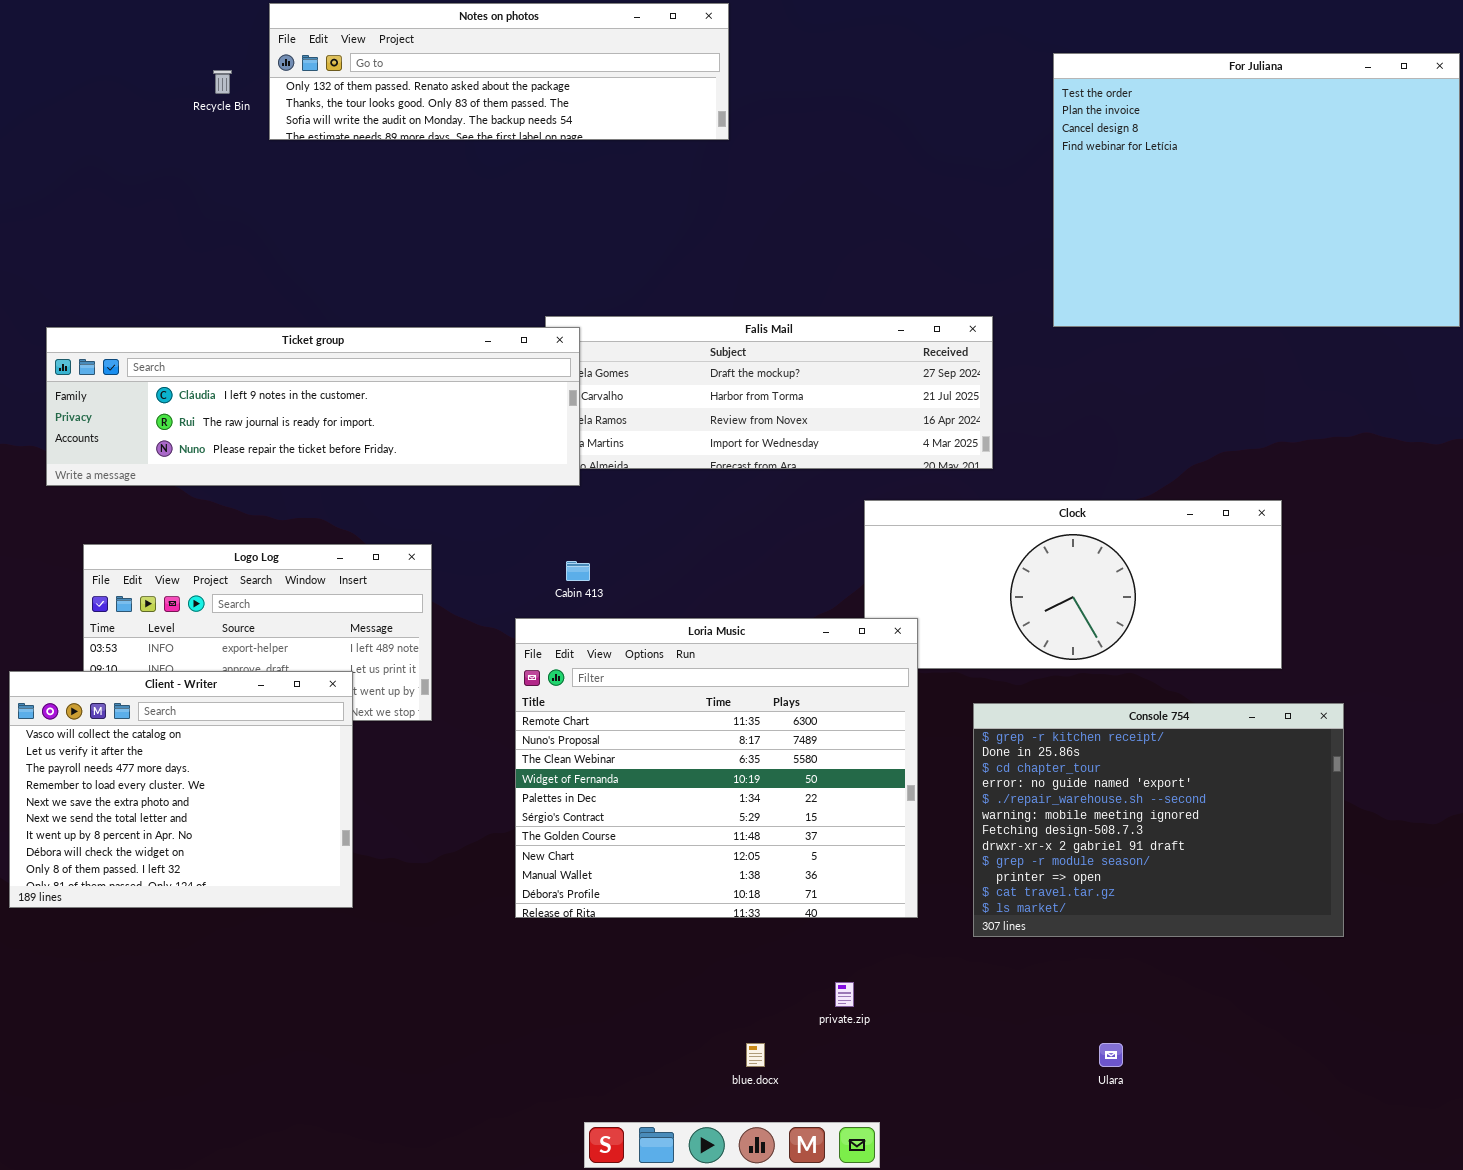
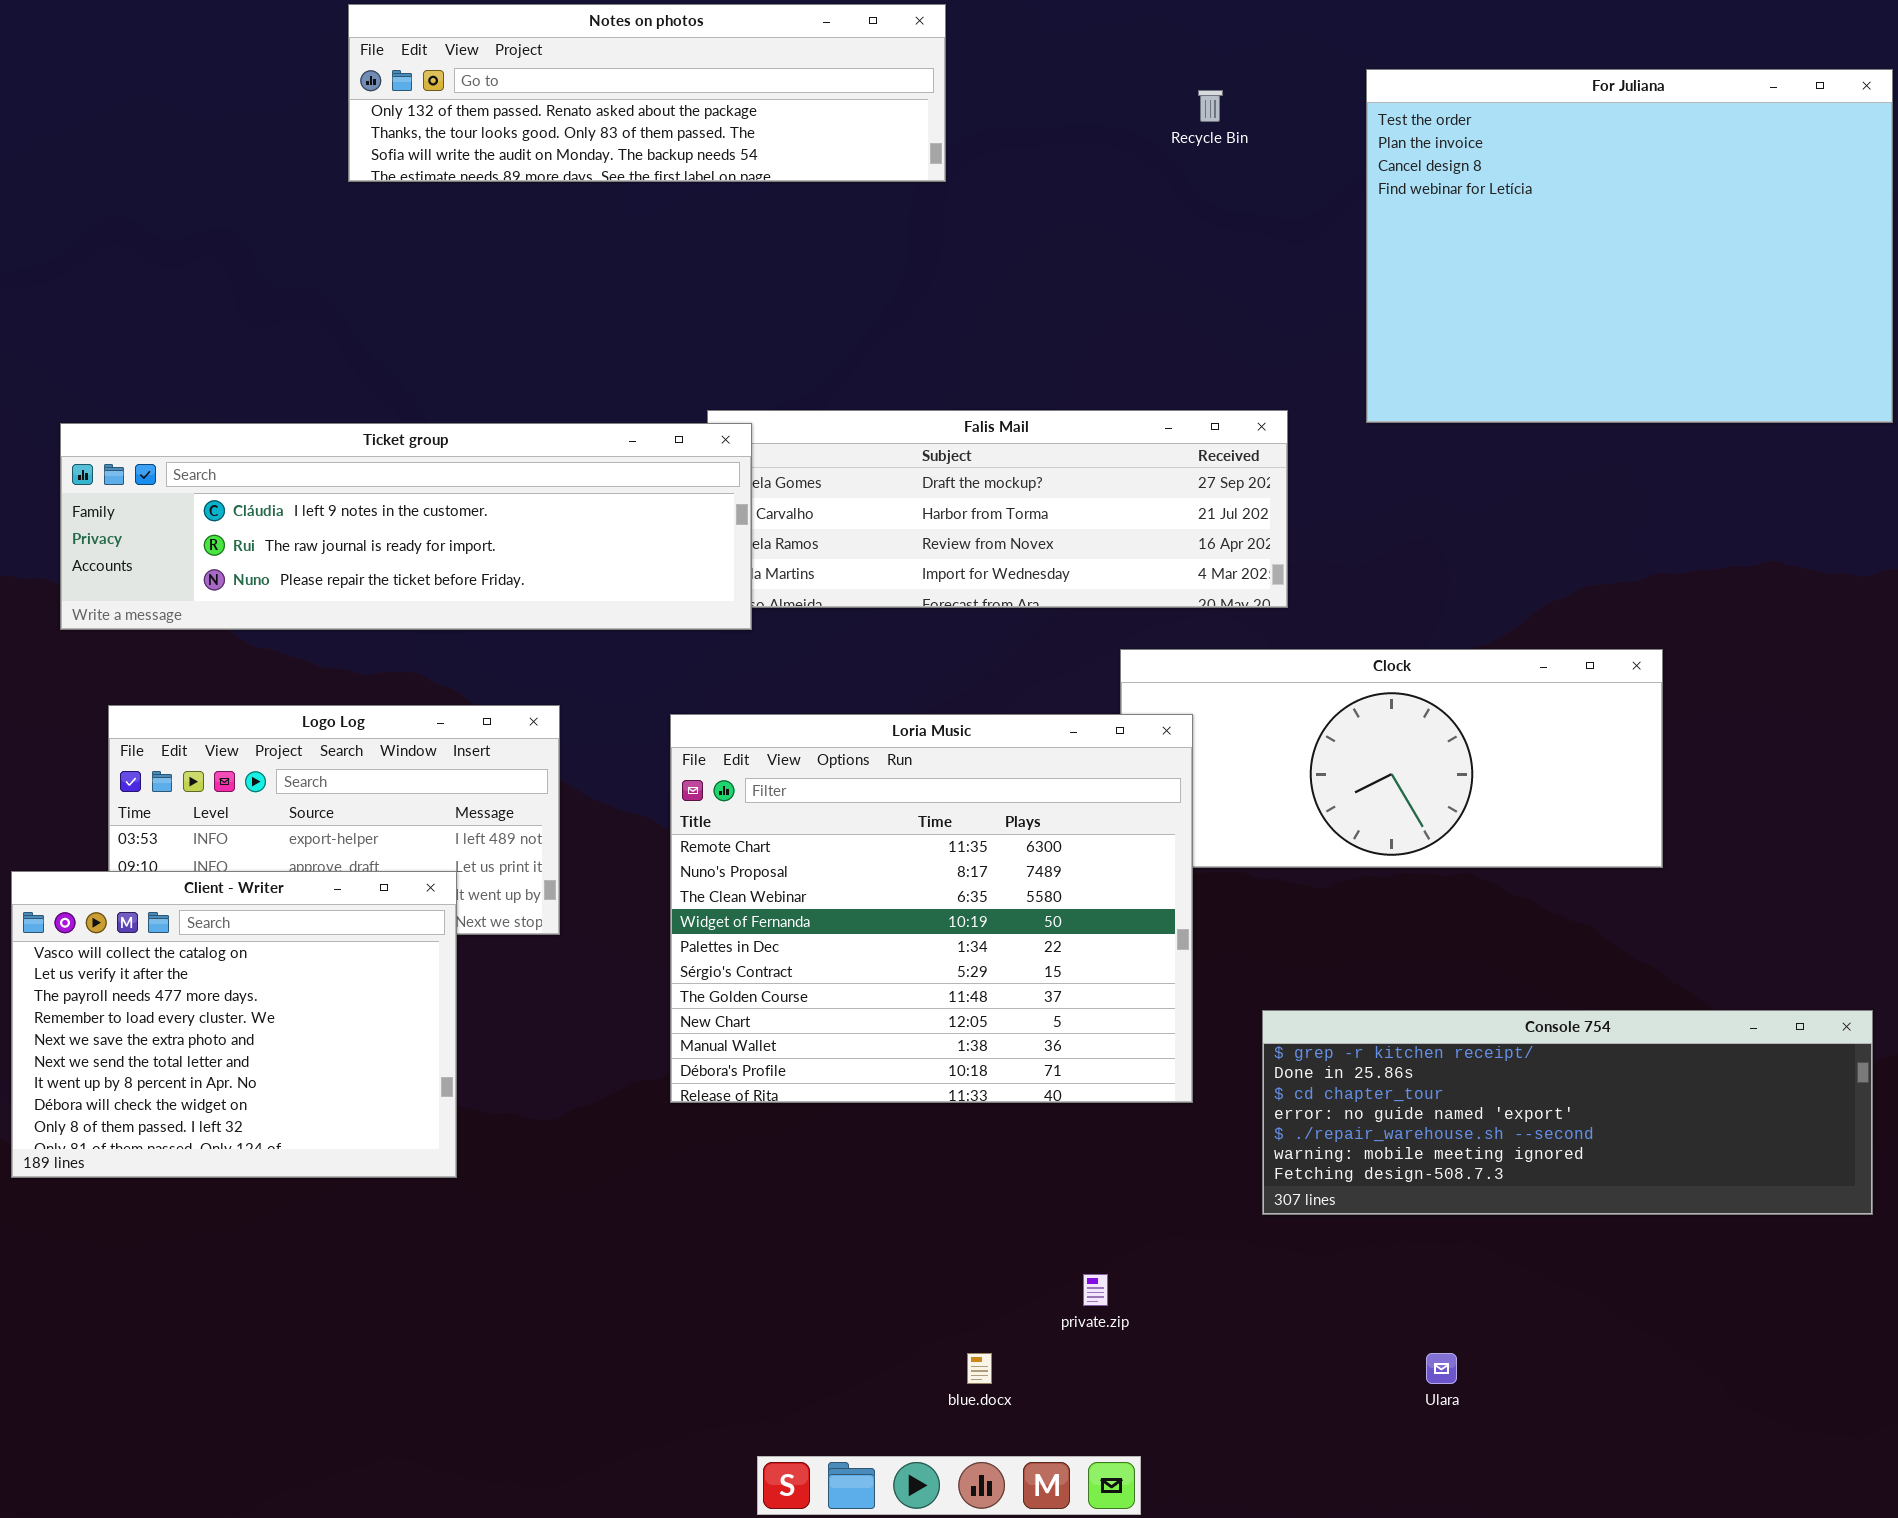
Recycle Bin: [213,70,232,94] -> [1198,90,1223,122], moved
Loria Music: [515,618,918,918] -> [670,714,1193,1103], moved
Console 754: [973,703,1344,937] -> [1262,1010,1873,1215], resized

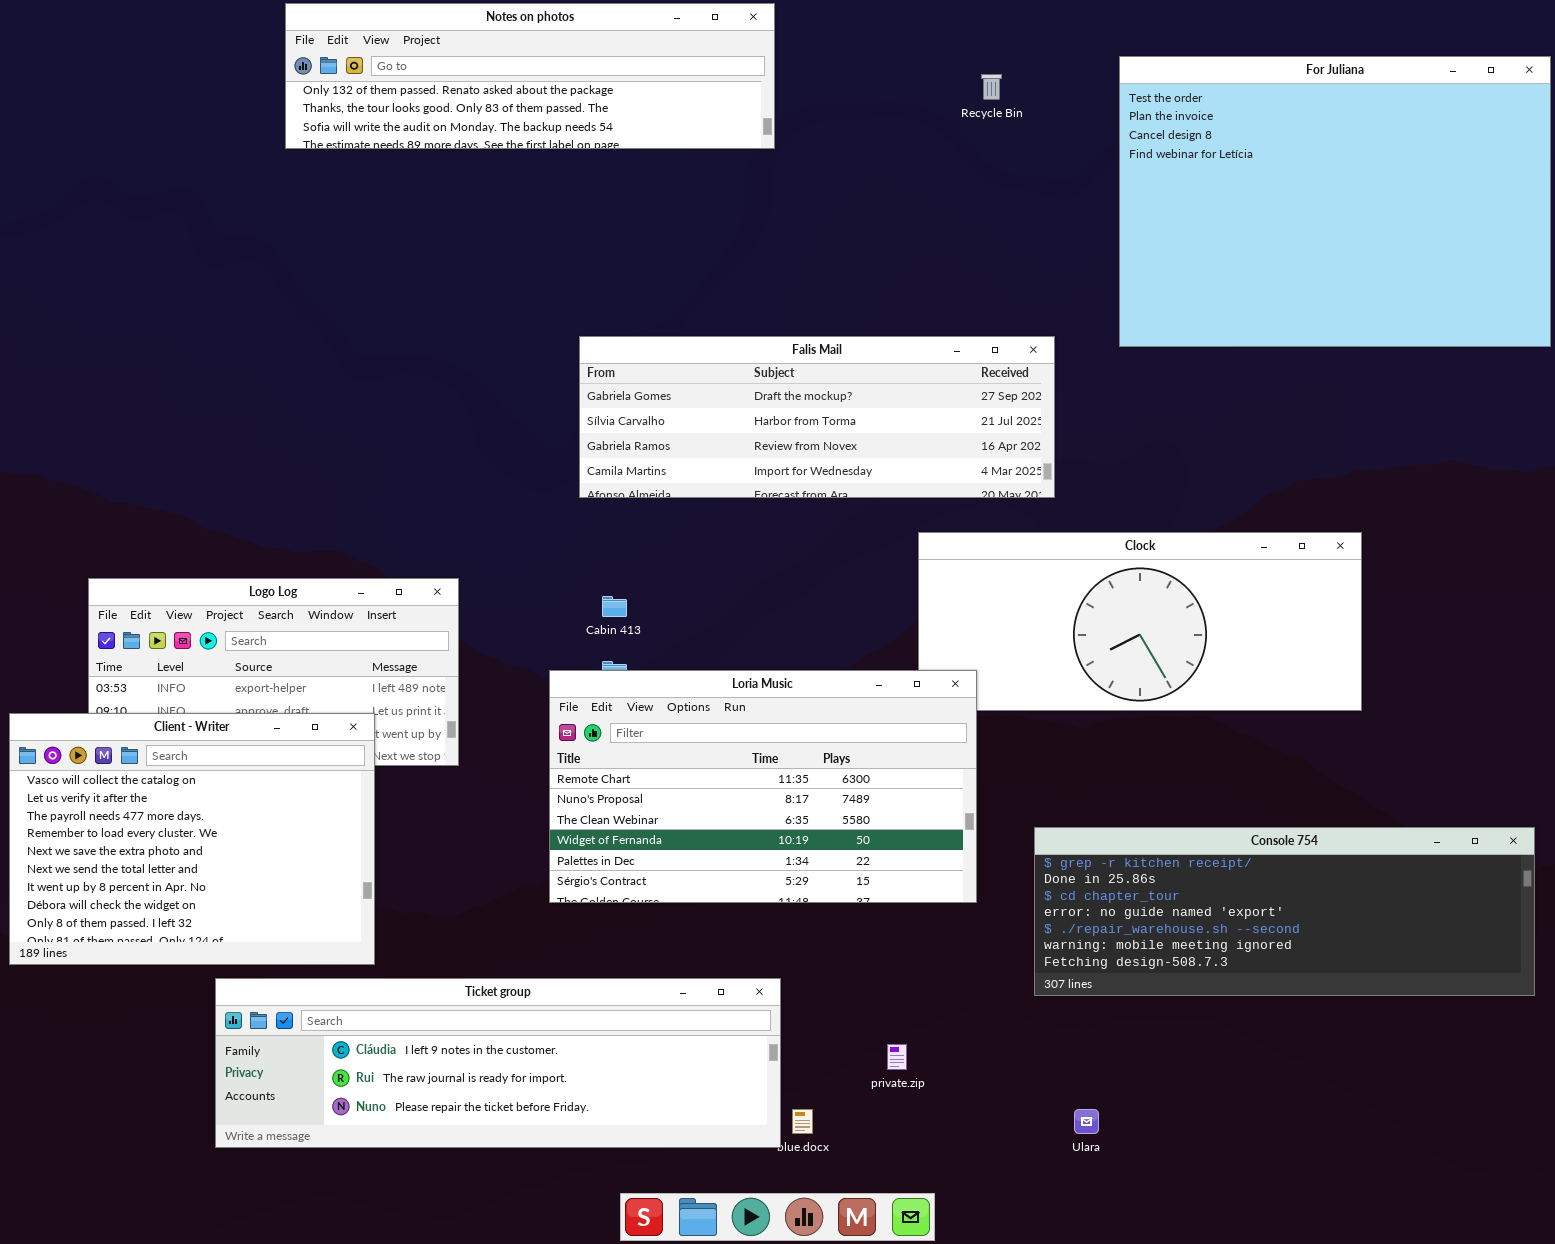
Ticket group: [60,423,752,630] -> [215,978,781,1148], moved
Loria Music: [670,714,1193,1103] -> [549,670,977,903], resized
Ulara: [1426,1353,1457,1384] -> [1074,1109,1099,1134], moved

